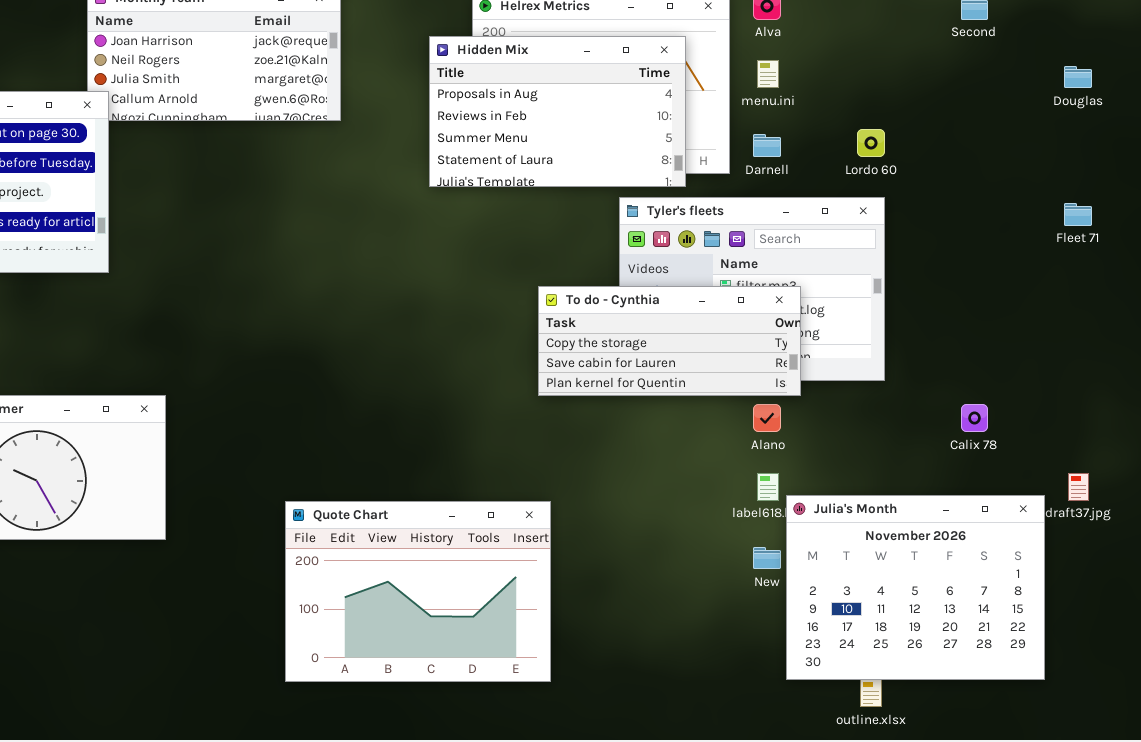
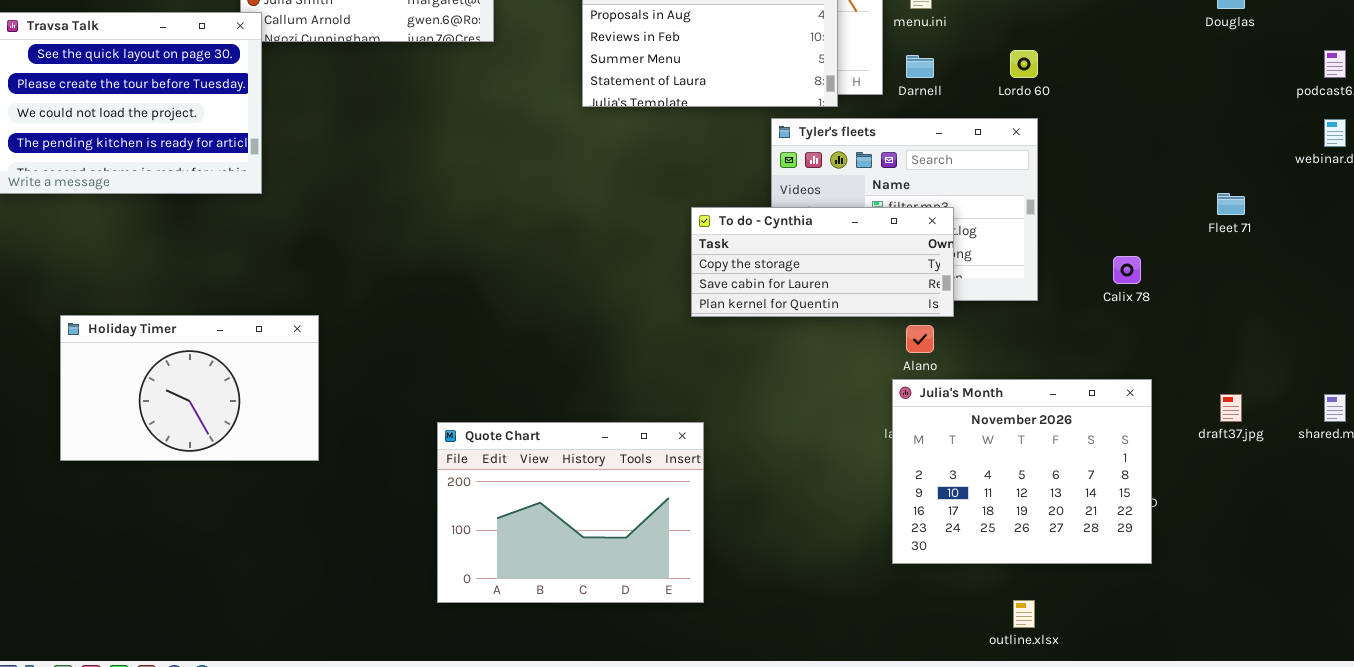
Fleet 71: [1064,203,1092,226] -> [1217,193,1245,215], moved
Calix 78: [961,404,988,432] -> [1113,256,1141,284], moved
Julia's Month: [786,495,1045,680] -> [892,379,1152,564], moved

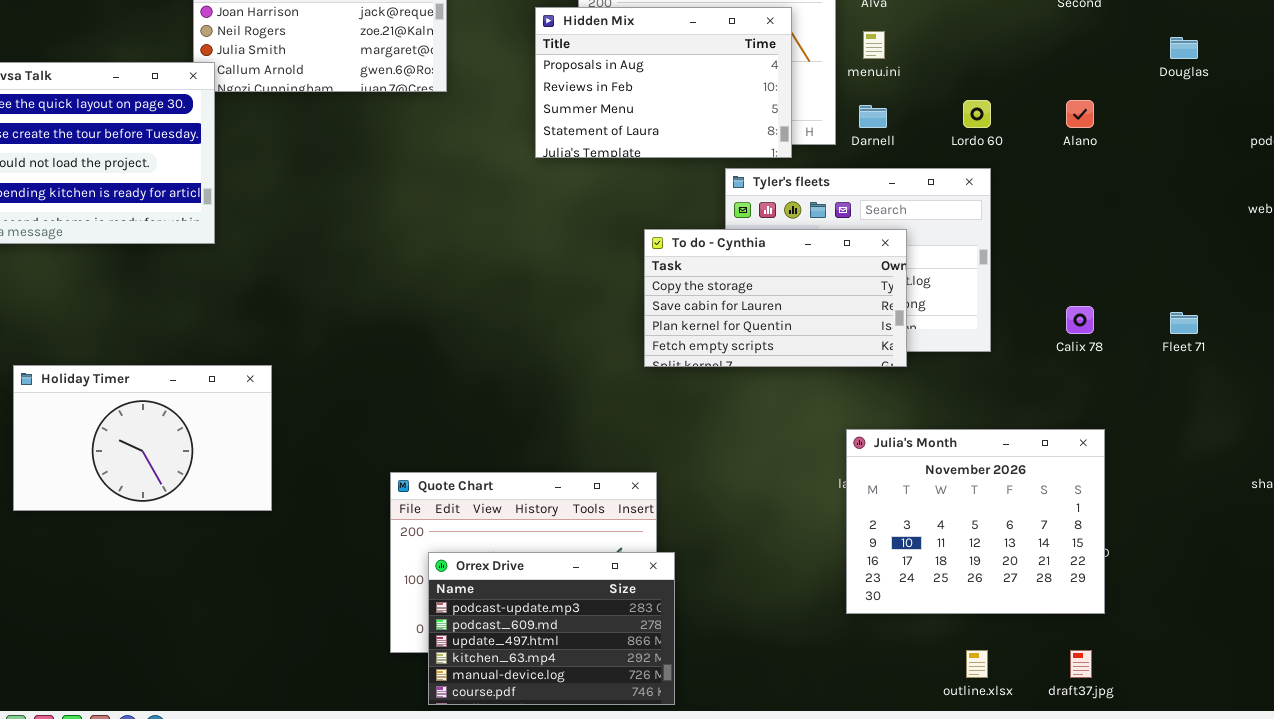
Fleet 71: [1217,193,1245,215] -> [1170,312,1198,334], moved
To do - Cynthia: [691,207,954,317] -> [644,229,907,367], resized
Alano: [906,325,934,353] -> [1066,100,1094,128], moved
draft37.jpg: [1220,394,1242,422] -> [1070,650,1092,678], moved
Orrex Drive: none -> [428,552,675,705], opened

